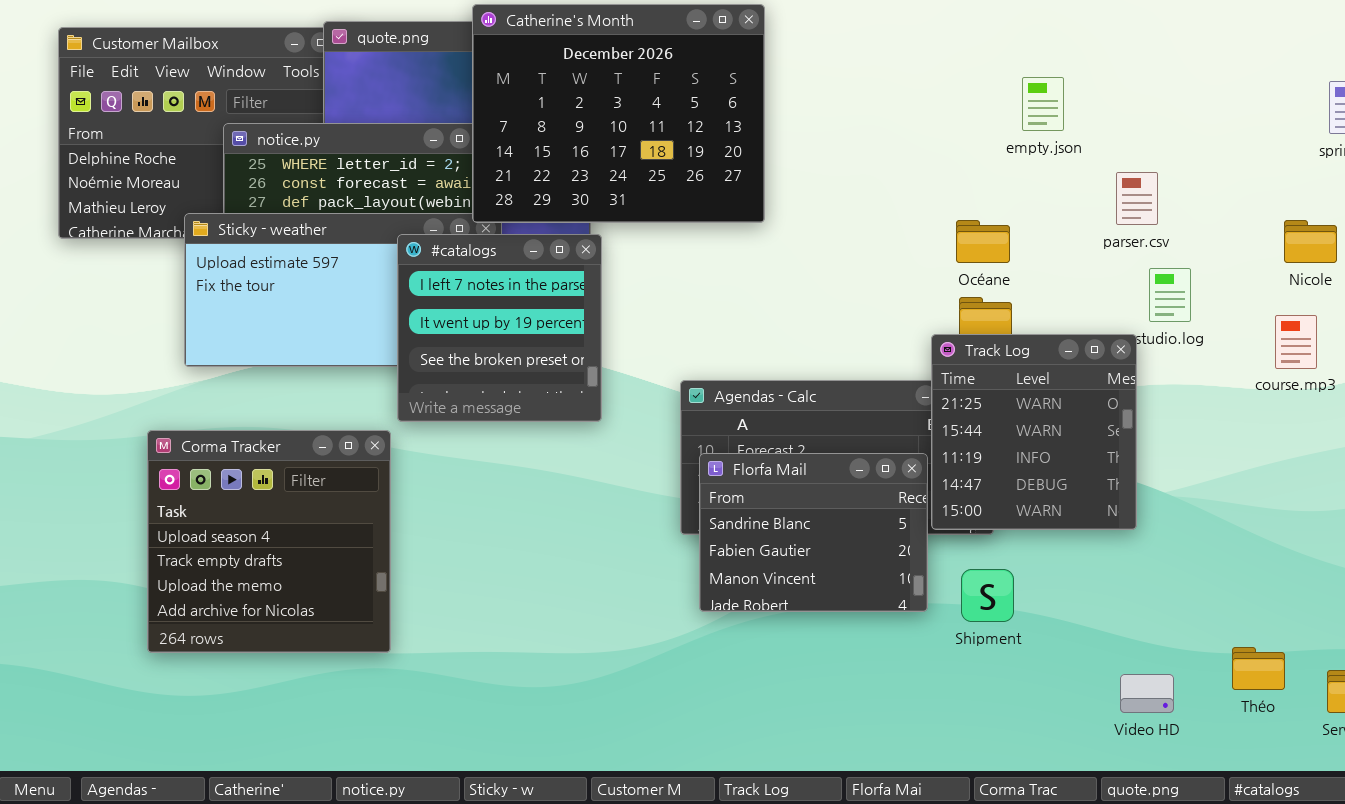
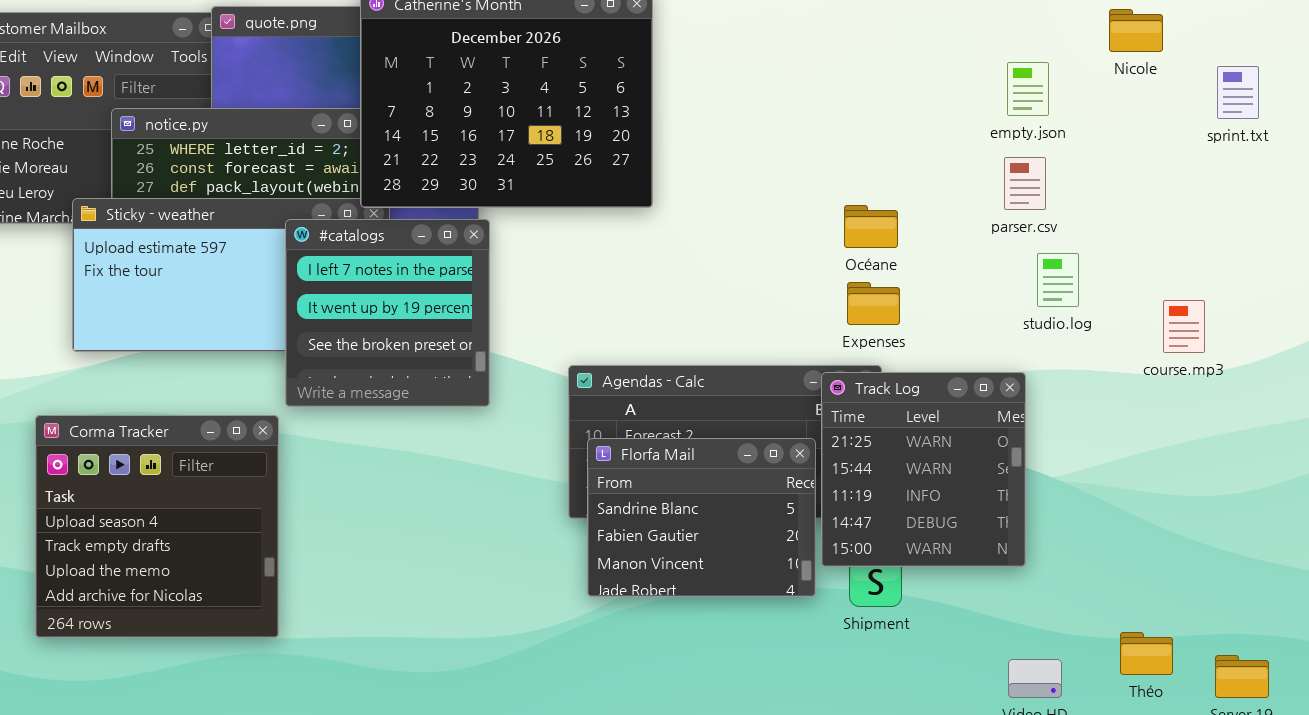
empty.json: [1022,77,1064,131] -> [1007,62,1049,116], moved
Nicole: [1284,220,1337,263] -> [1109,9,1163,52], moved
Track Log: [931,334,1137,530] -> [821,372,1026,567], moved

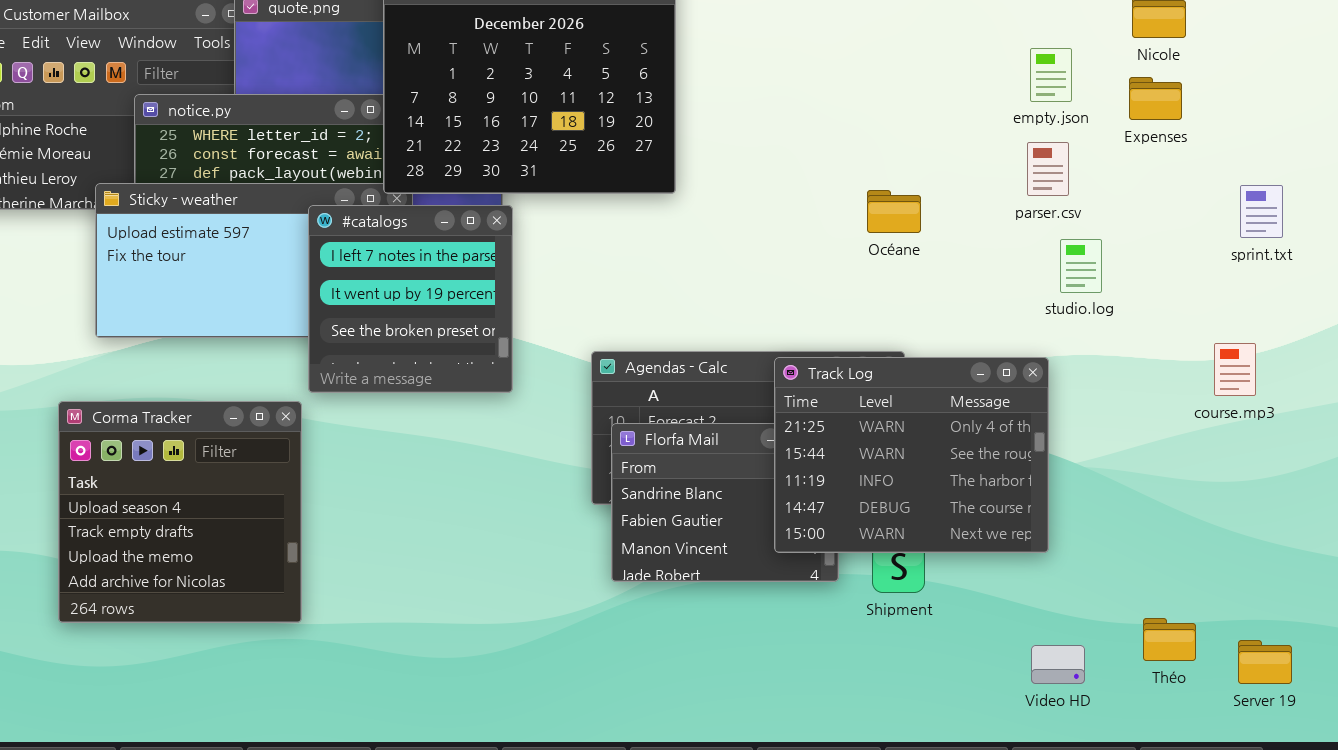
sprint.txt: [1217,66,1259,119] -> [1240,185,1283,238], moved
Expenses: [847,282,900,325] -> [1129,77,1182,120], moved
course.mp3: [1163,300,1205,353] -> [1214,343,1256,396], moved
Track Log: [821,372,1026,567] -> [774,357,1049,553], resized

